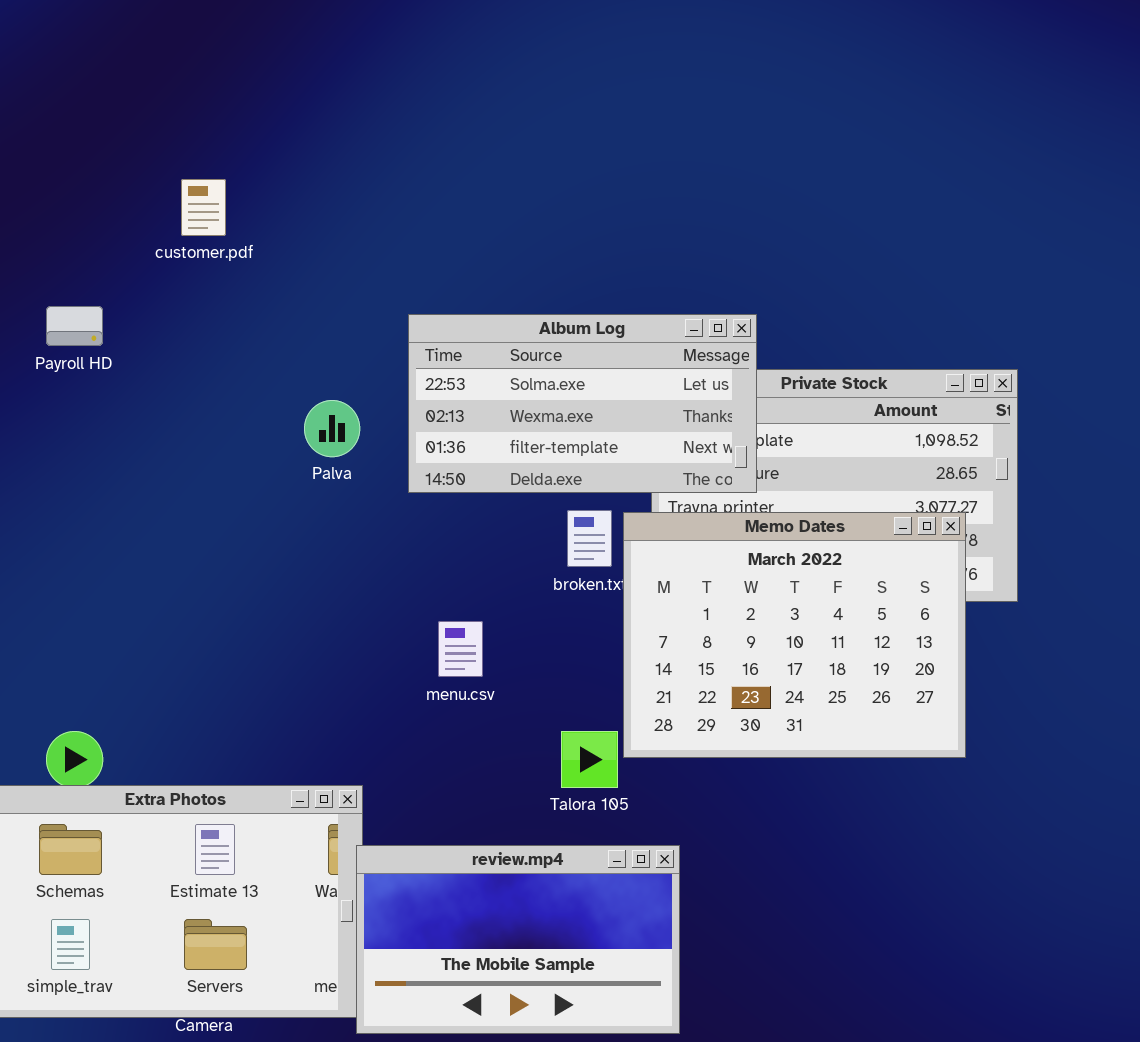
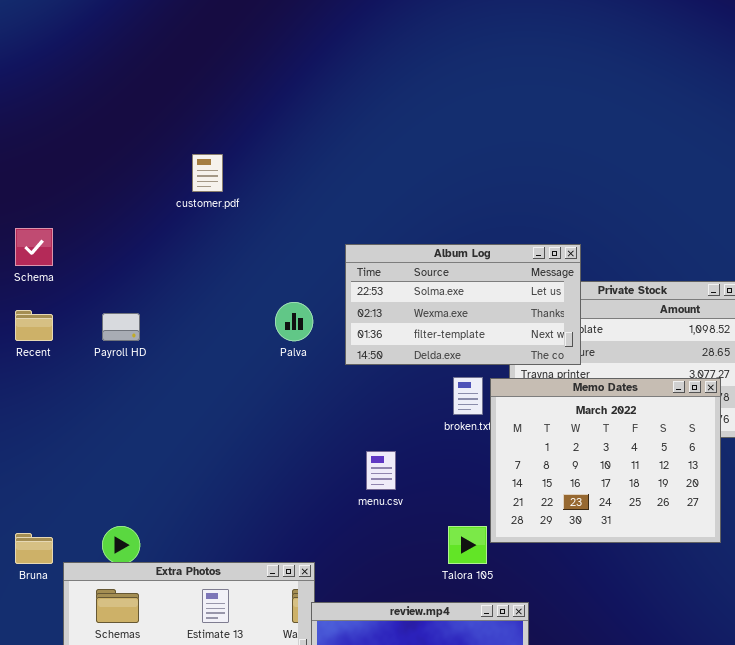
Payroll HD: [46,306,103,346] -> [102,313,140,341], moved

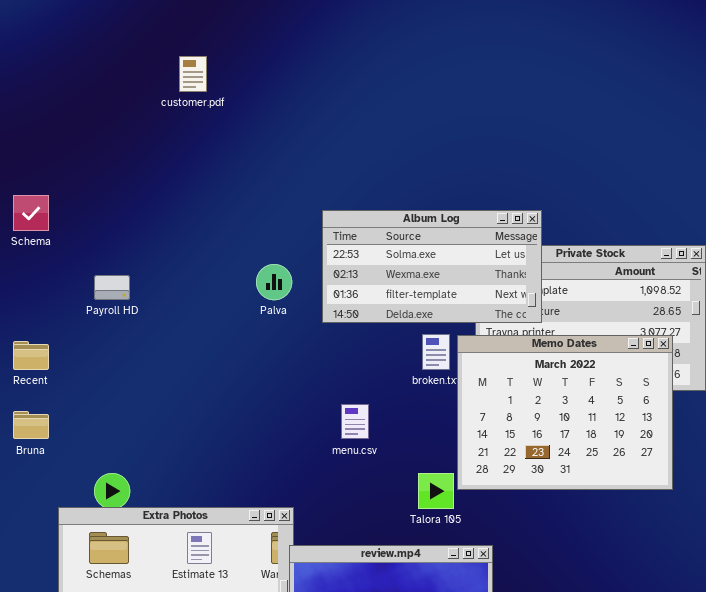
customer.pdf: [192,154,223,192] -> [179,56,207,92], moved
Recent: [15,310,53,341] -> [13,341,49,370], moved
Bruna: [15,533,53,564] -> [13,411,49,439], moved

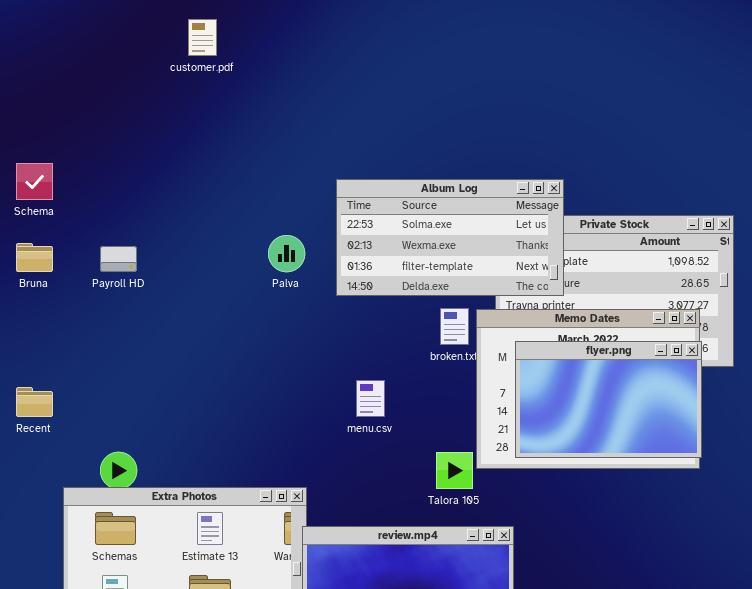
Recent: [13,341,49,370] -> [16,387,53,417], moved
flyer.png: none -> [515,341,702,458], opened
Bruna: [13,411,49,439] -> [16,243,53,272], moved

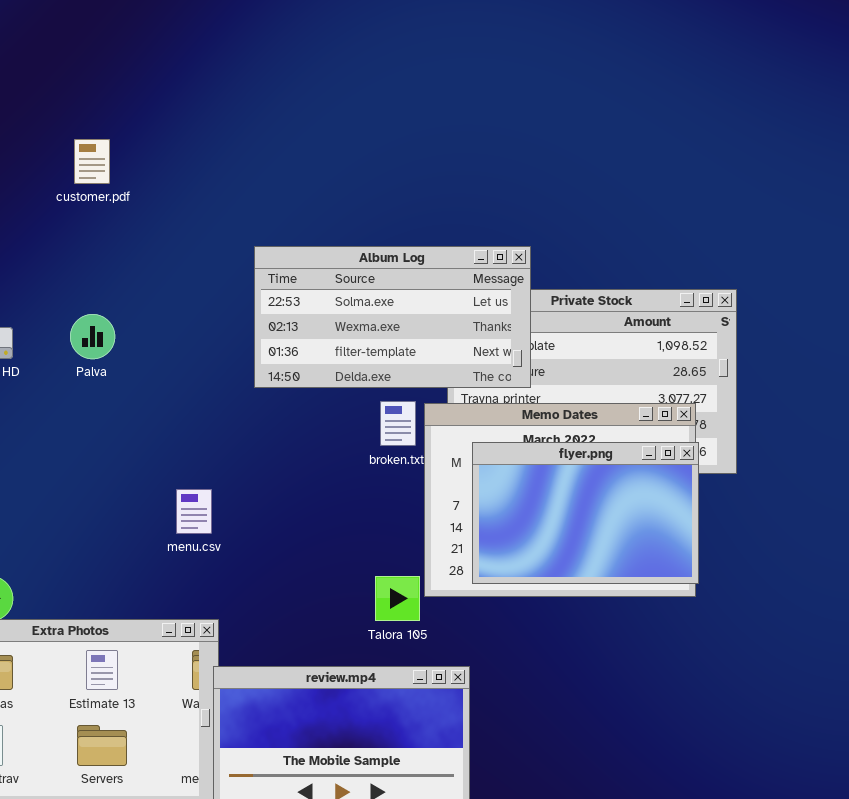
customer.pdf: [188,19,217,56] -> [74,139,110,184], moved
Palva: [268,235,305,272] -> [70,314,115,359], moved
menu.csv: [356,380,385,417] -> [176,489,212,534], moved

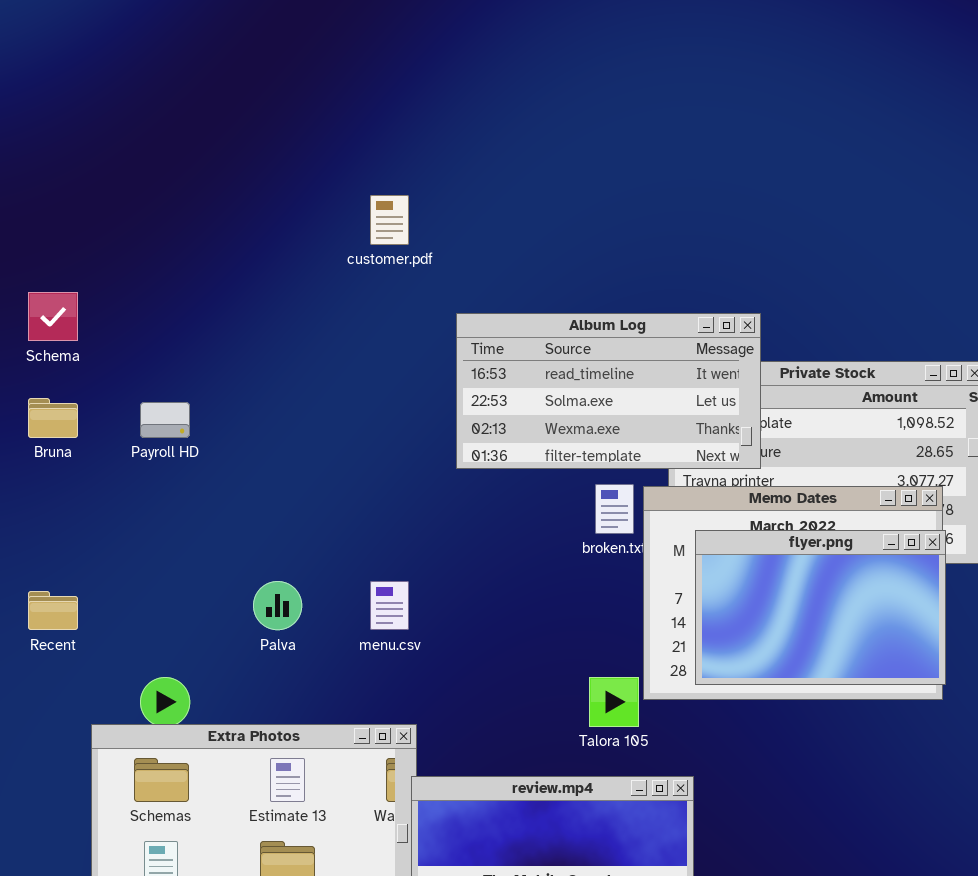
customer.pdf: [74,139,110,184] -> [370,195,409,245], moved
Album Log: [254,246,531,388] -> [456,313,761,469], scrolled up 1 row
Palva: [70,314,115,359] -> [253,581,302,630], moved

